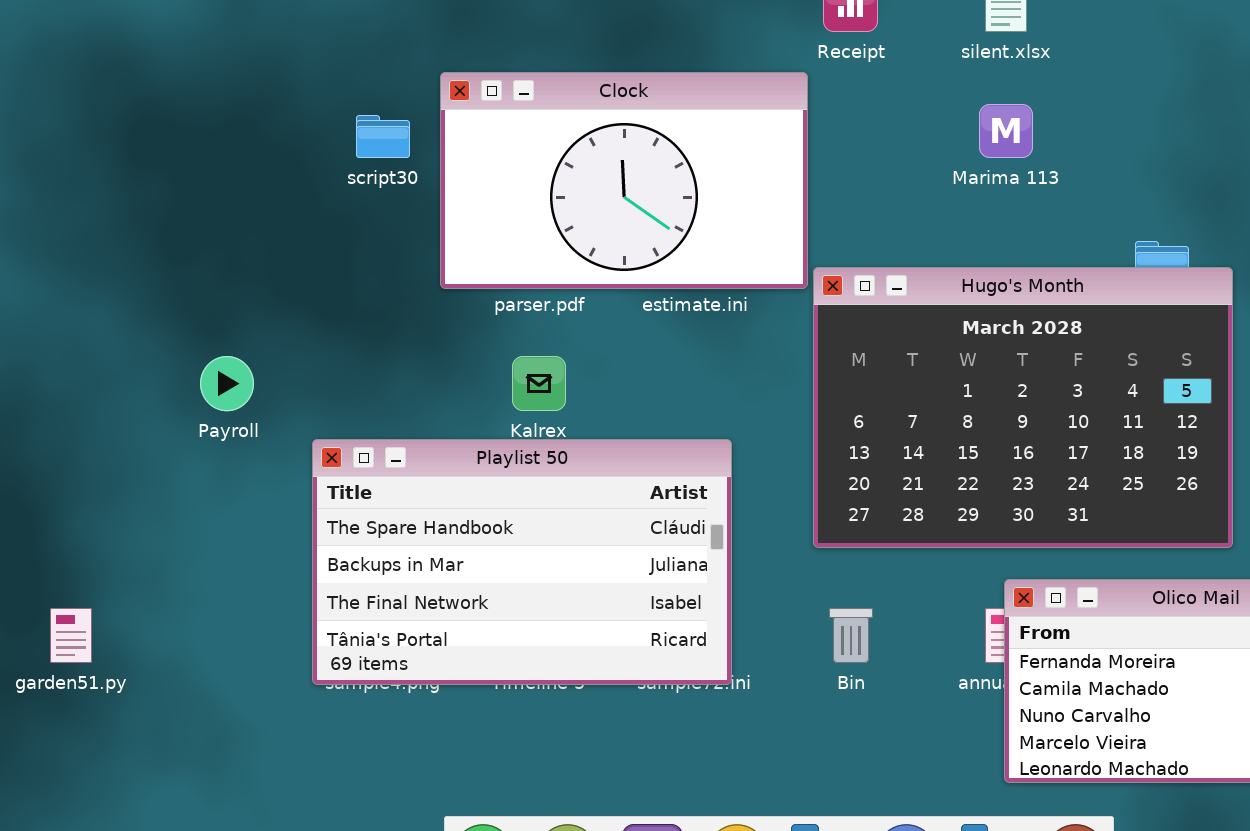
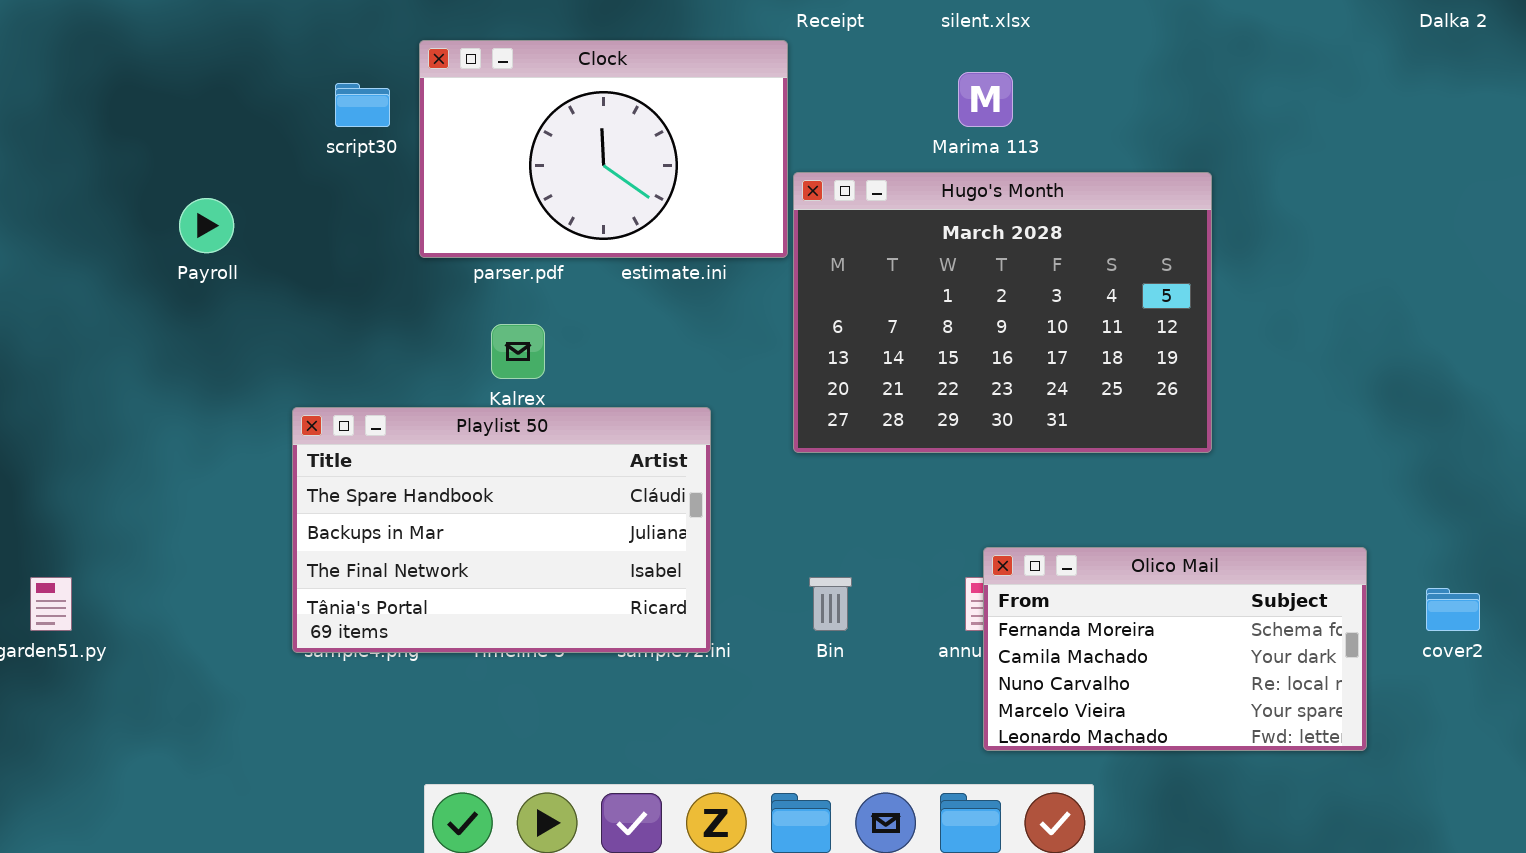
Hugo's Month: [813,267,1233,548] -> [793,172,1212,453], moved
Payroll: [200,356,254,411] -> [179,198,234,253], moved

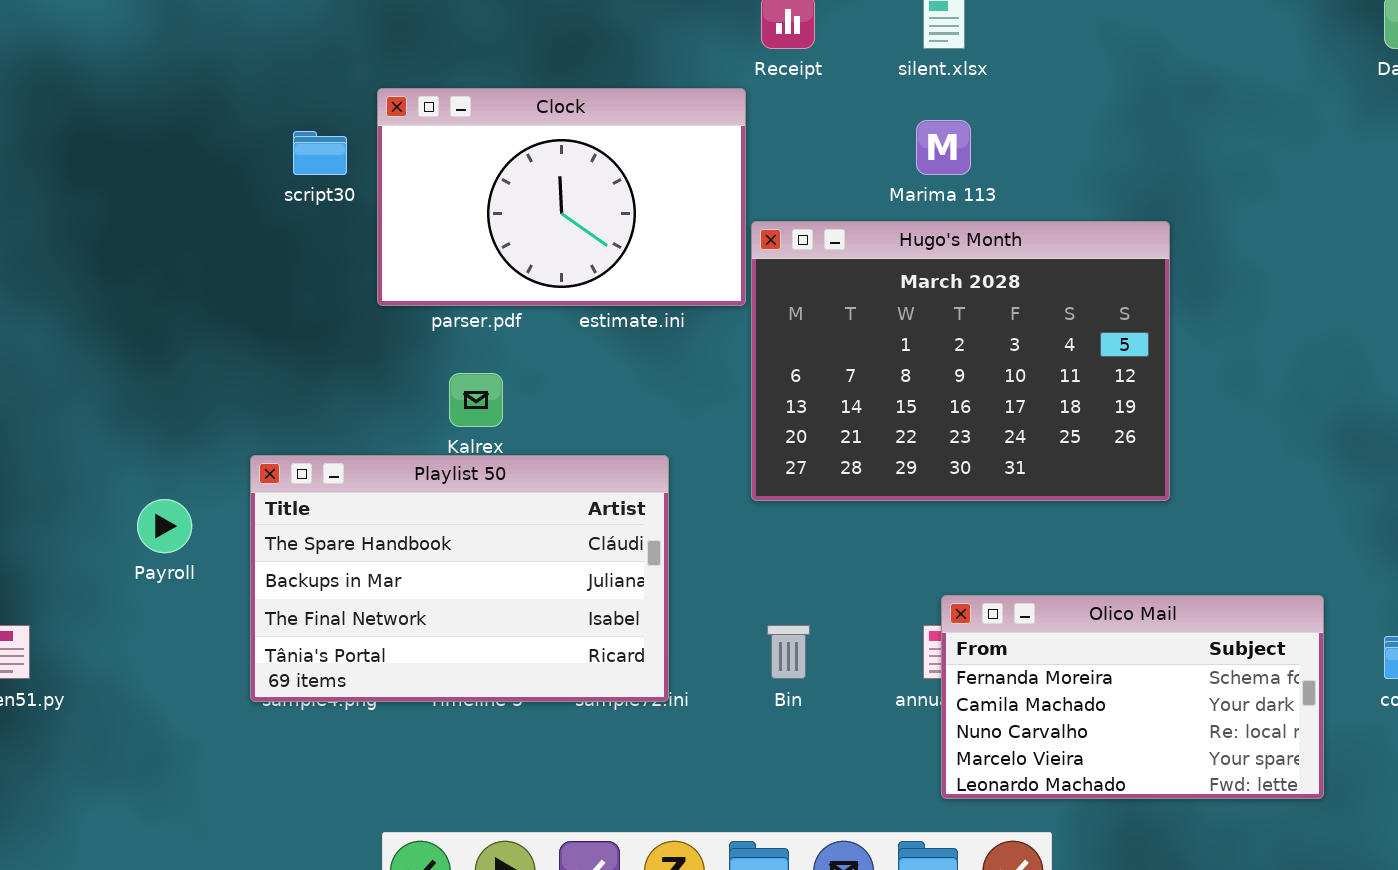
Payroll: [179,198,234,253] -> [137,499,192,553], moved

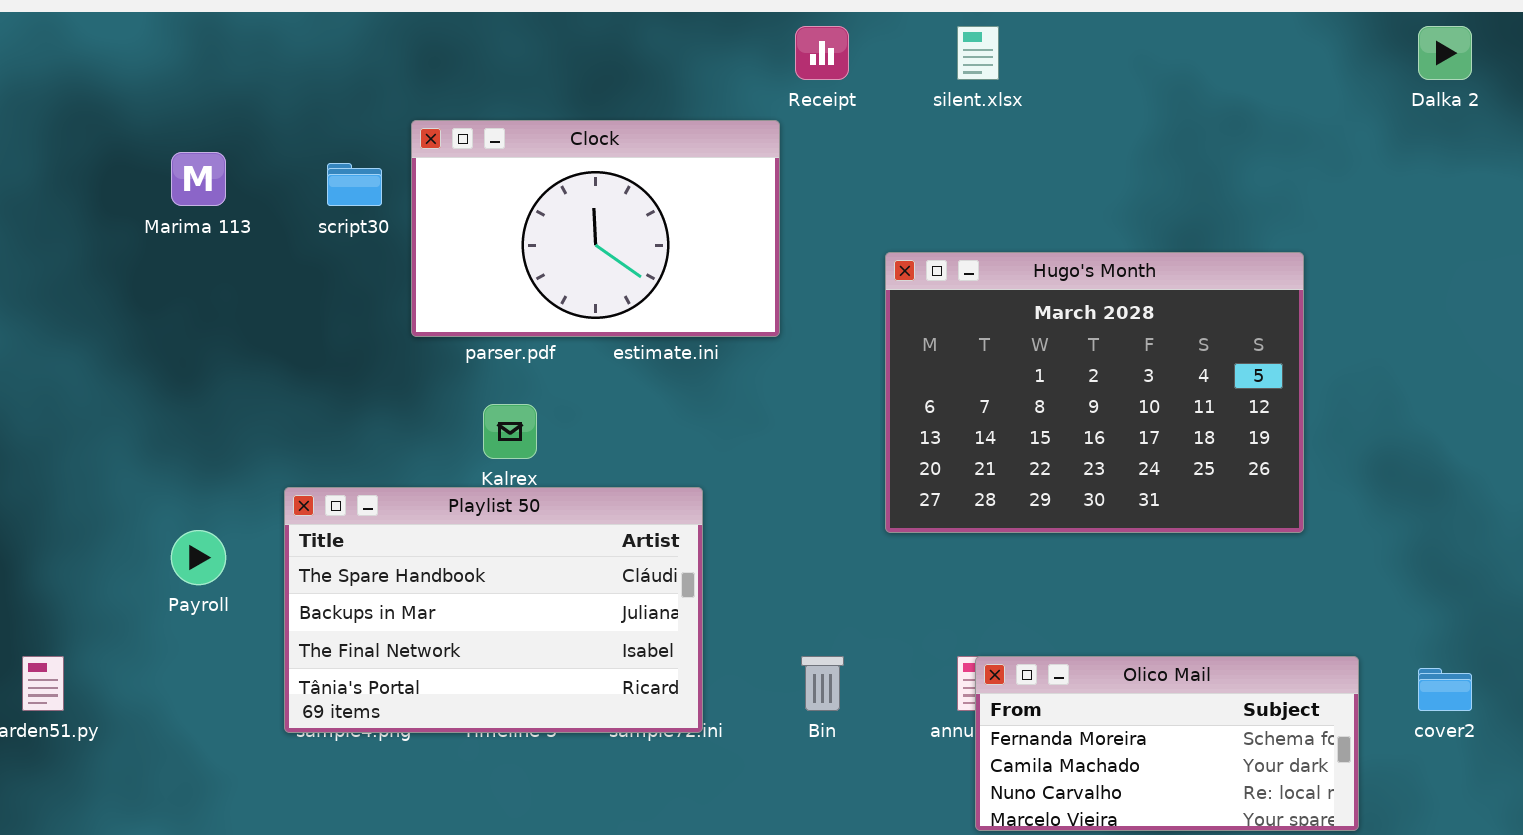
Marima 113: [916,120,971,175] -> [171,152,226,206], moved
Hugo's Month: [751,221,1170,501] -> [885,252,1304,533], moved
Olico Mail: [941,595,1324,799] -> [975,656,1359,831], resized

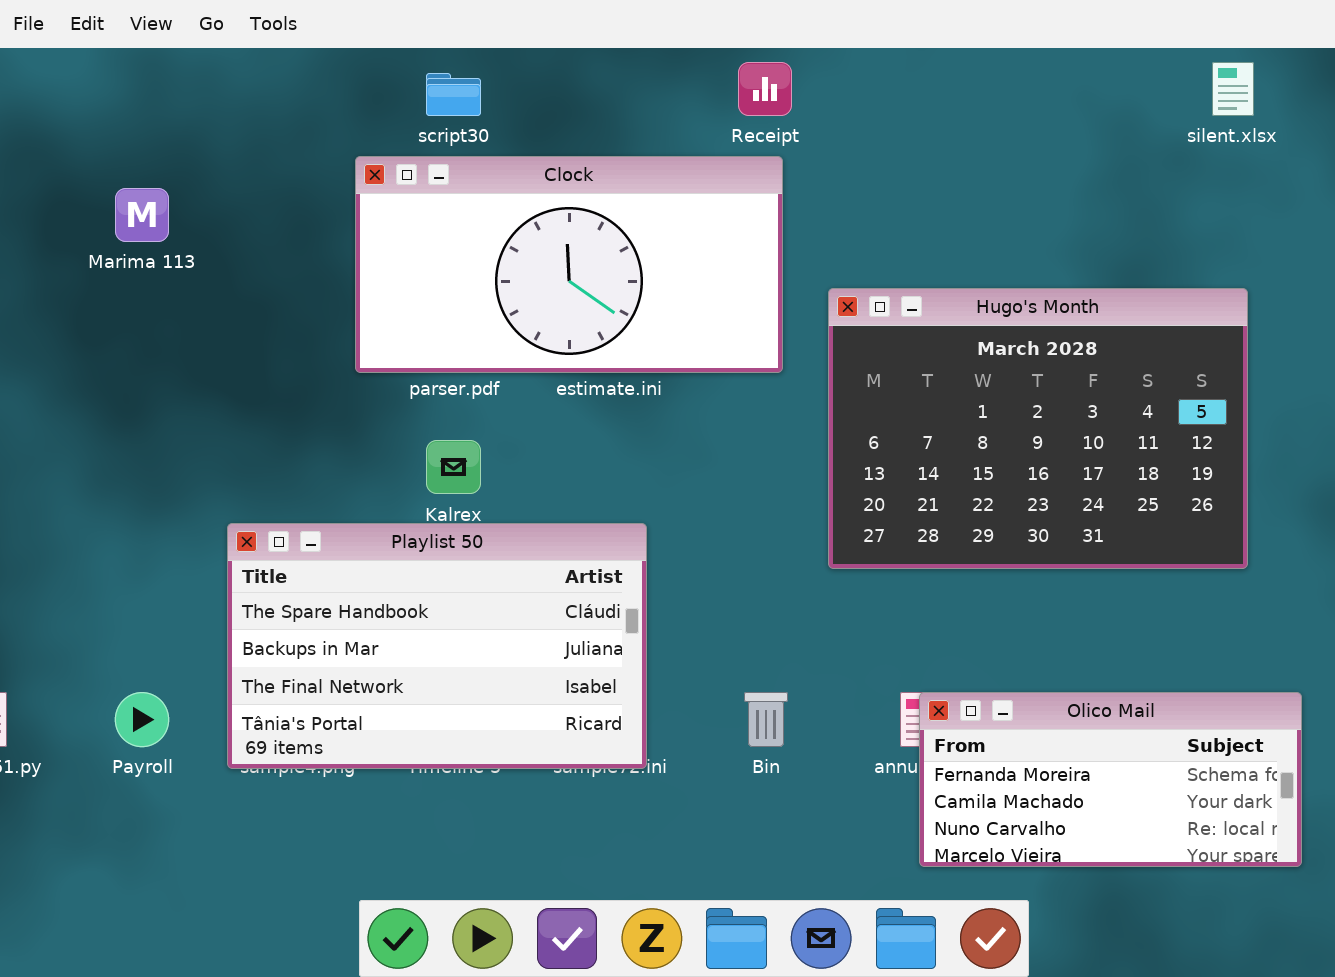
silent.xlsx: [957,26,999,80] -> [1212,62,1254,116], moved
Clock: [411,120,780,337] -> [355,156,783,373], resized
script30: [327,163,382,206] -> [426,73,481,116], moved
Payroll: [171,530,226,585] -> [115,692,169,747], moved

